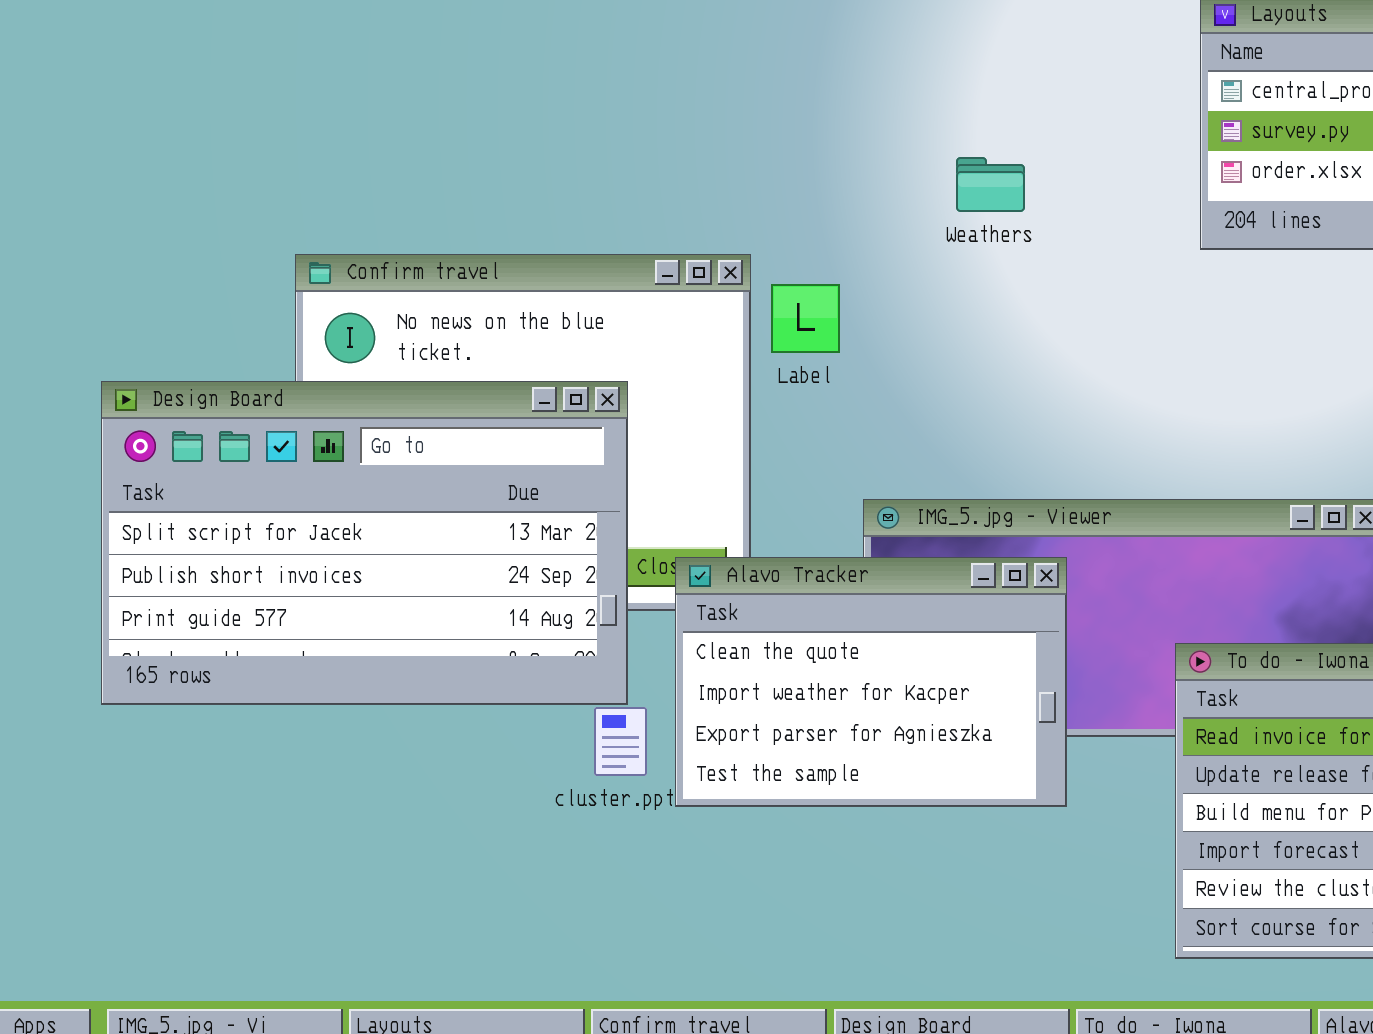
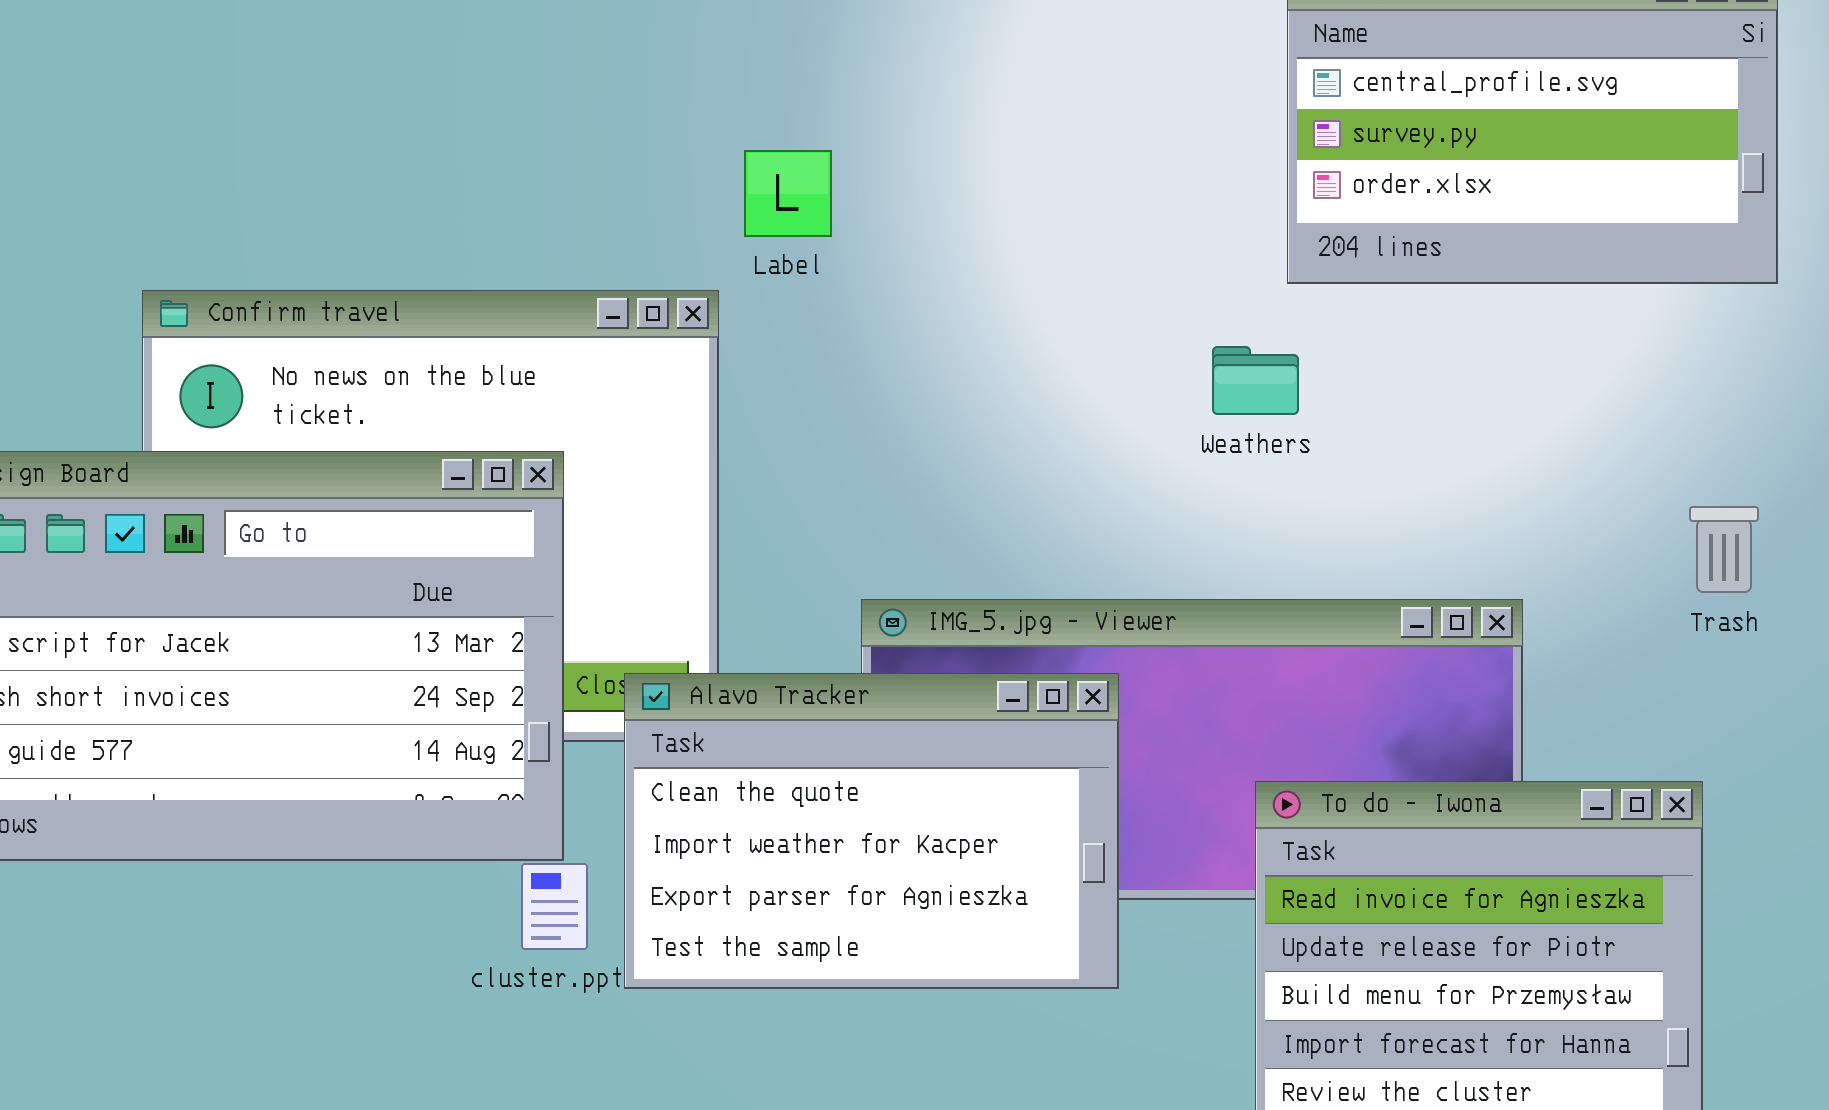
Weathers: [956,157,1025,212] -> [1212,346,1299,415], moved
Label: [771,284,840,353] -> [744,150,832,237], moved

